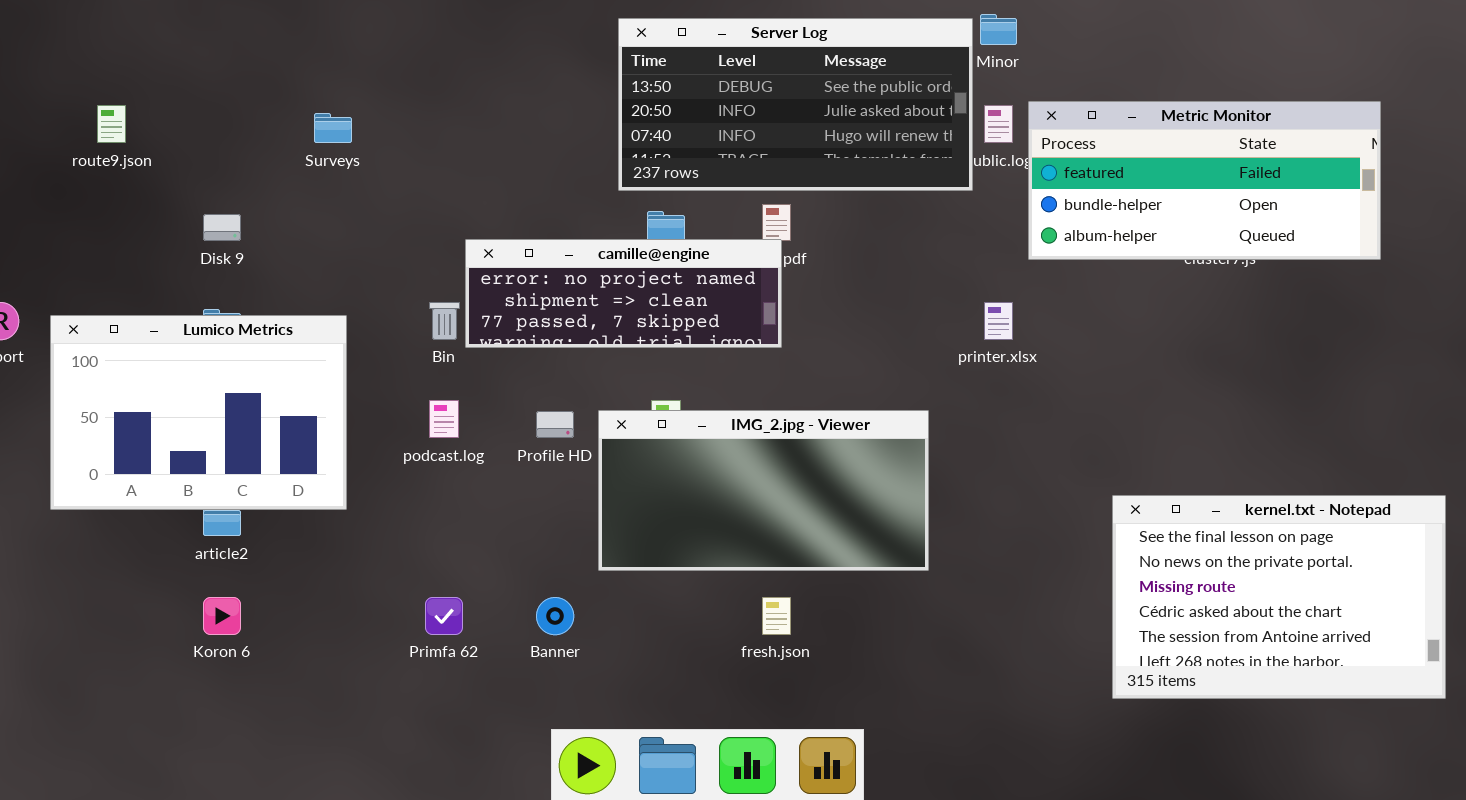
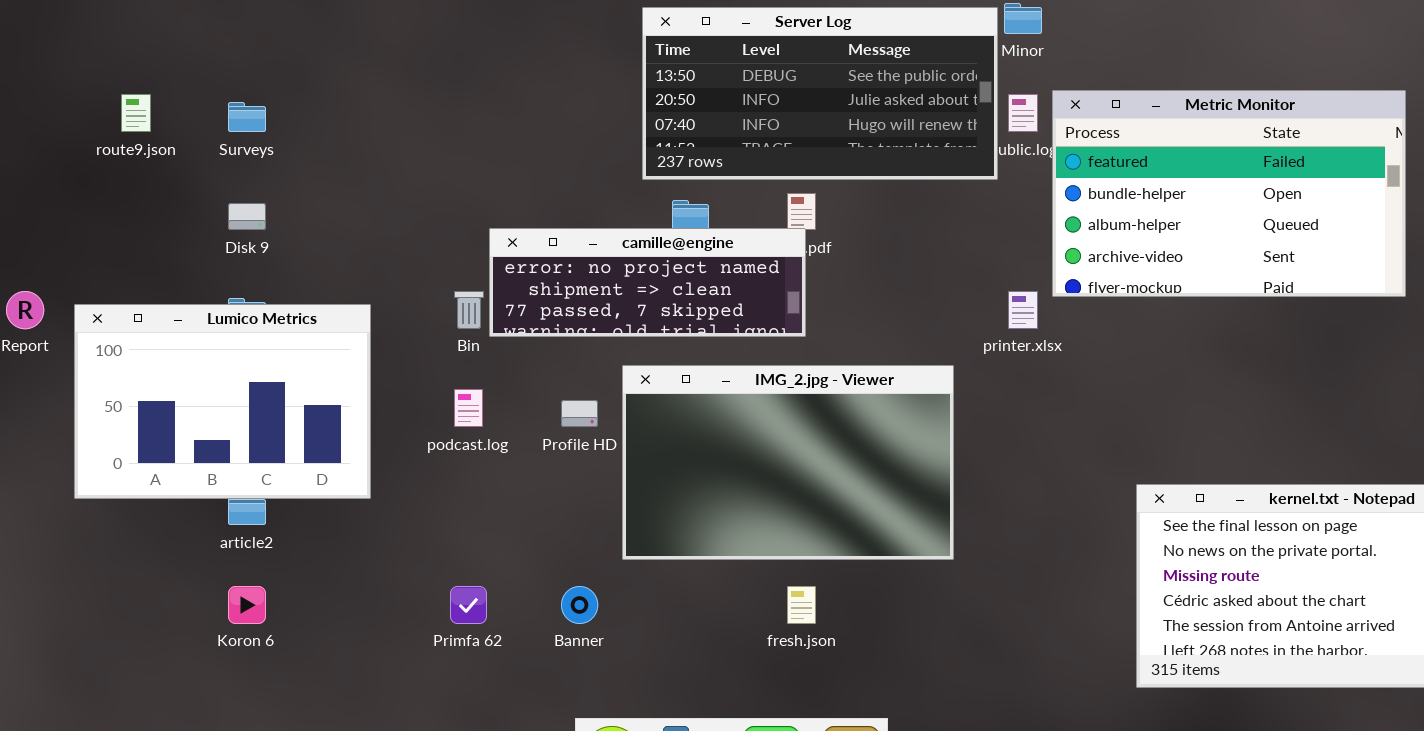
Metric Monitor: [1028,101,1381,260] -> [1052,90,1406,297], resized
Surveys: [314,113,352,143] -> [228,102,266,132], moved
IMG_2.jpg - Viewer: [598,410,929,571] -> [622,365,954,560], resized

